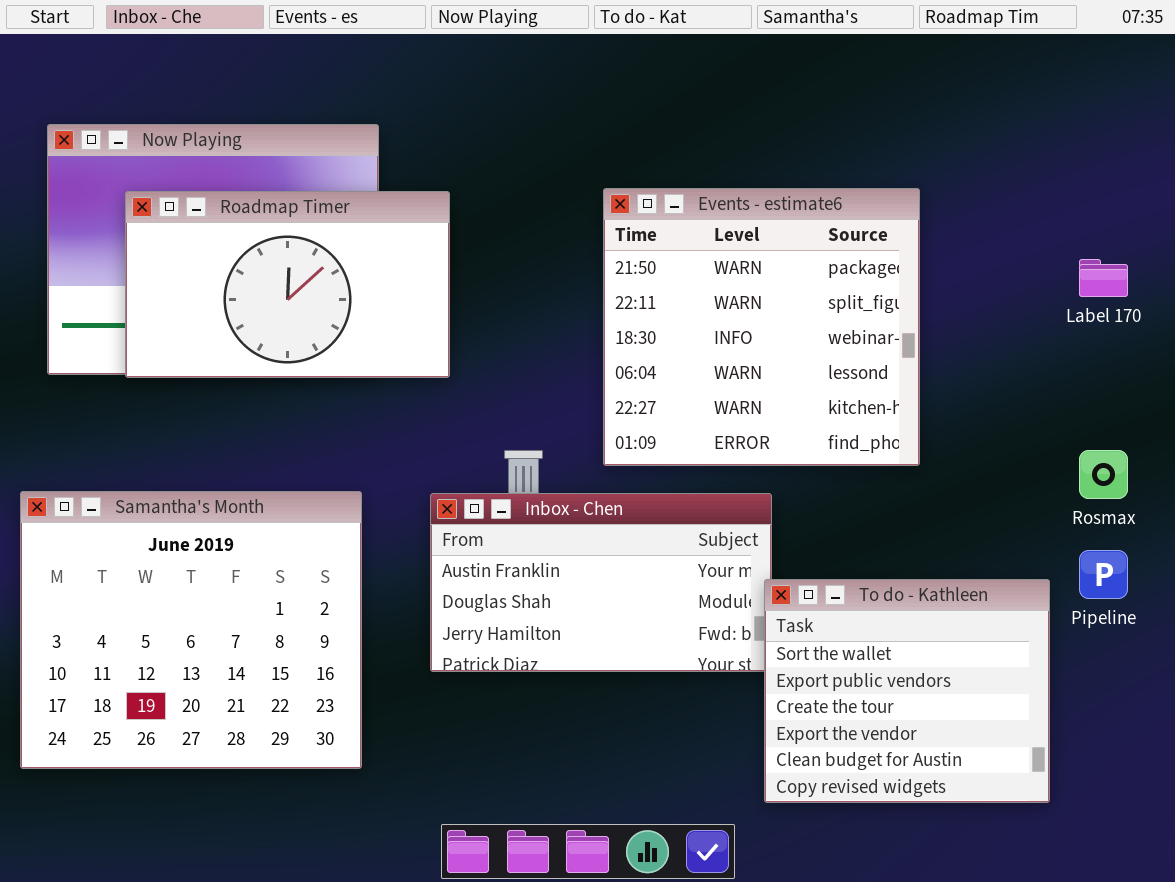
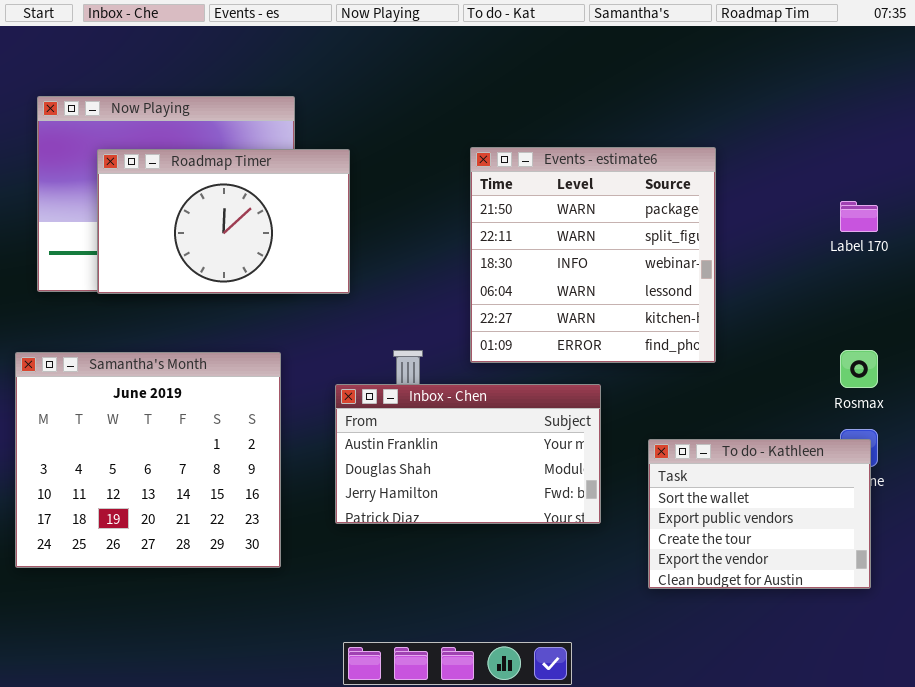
Samantha's Month: [20,491,362,769] -> [15,352,281,568], moved
To do - Kathleen: [764,579,1050,803] -> [648,439,871,589], moved, resized

